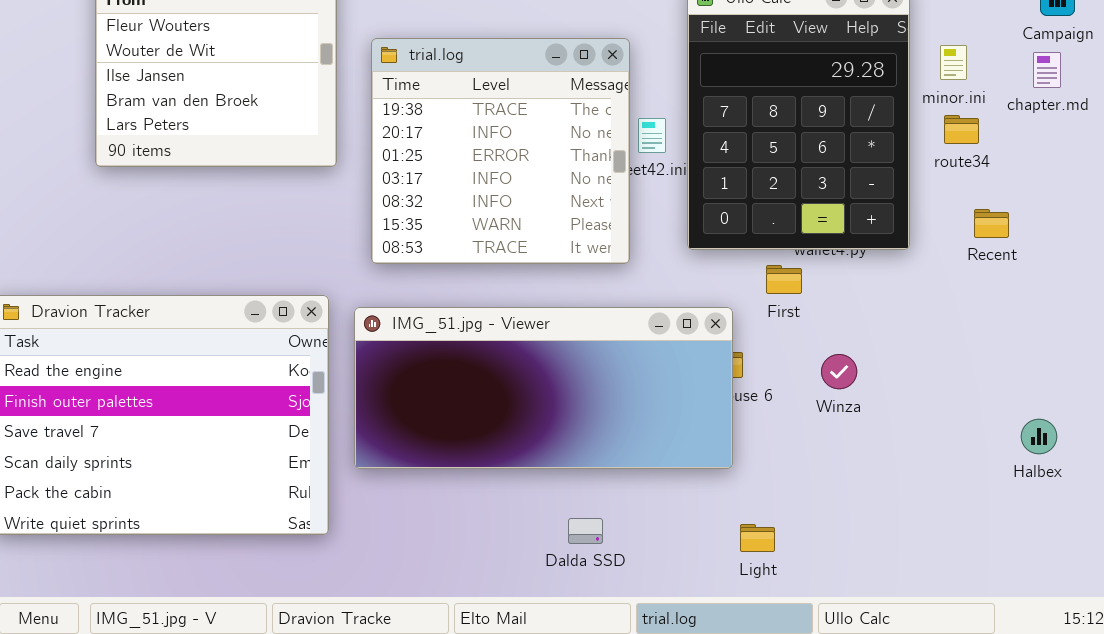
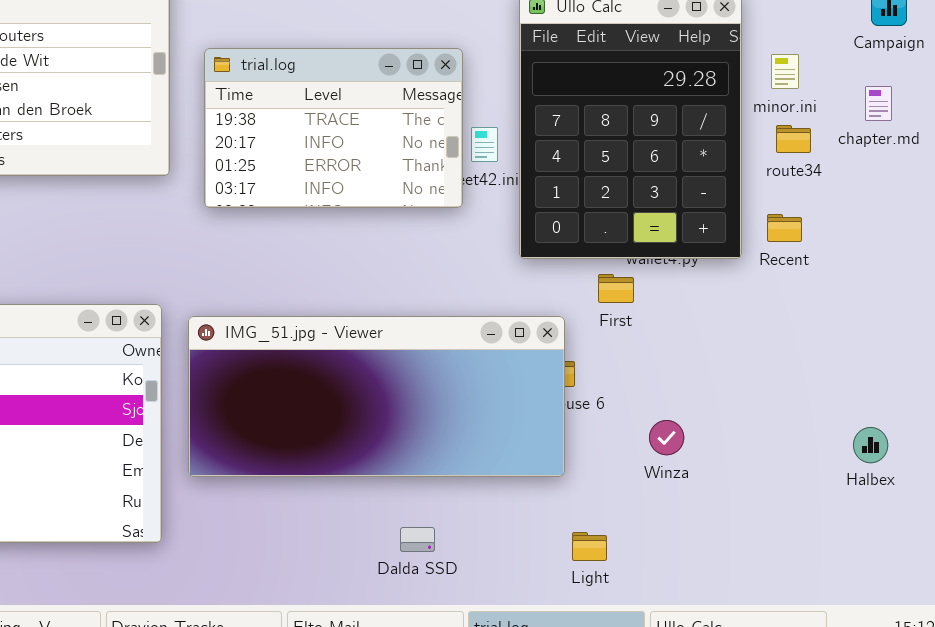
trial.log: [371,38,630,264] -> [204,48,463,208], resized
chapter.md: [1033,52,1061,88] -> [865,86,892,121], moved
Recent: [974,209,1009,238] -> [767,214,802,242], moved
Winza: [821,354,857,389] -> [649,420,684,455], moved

